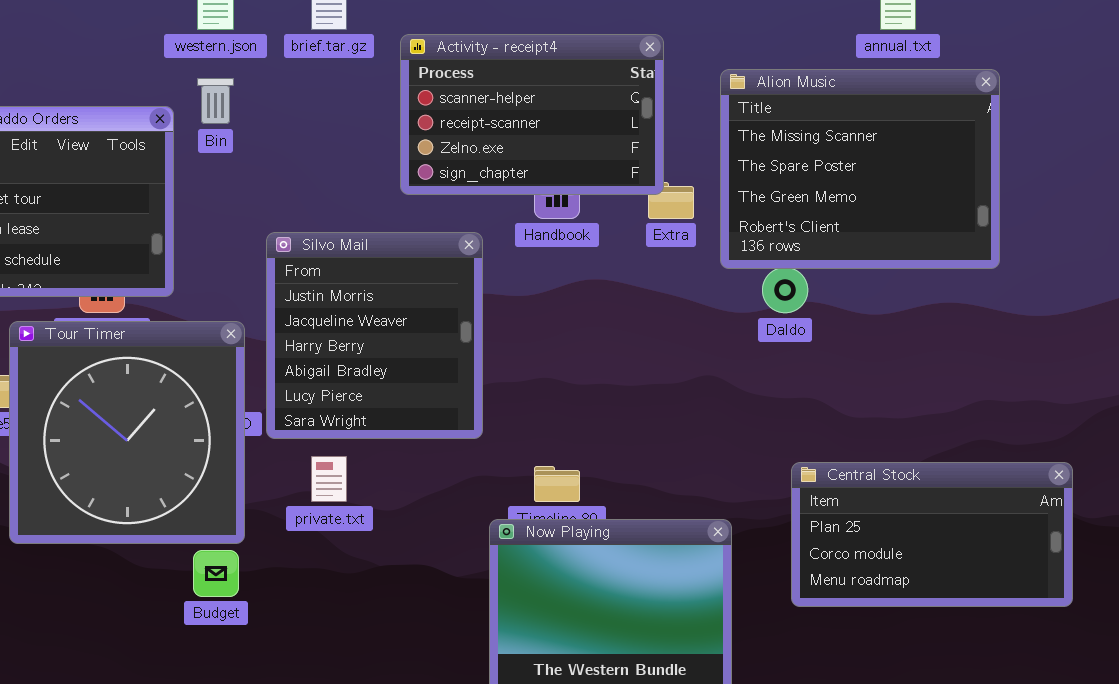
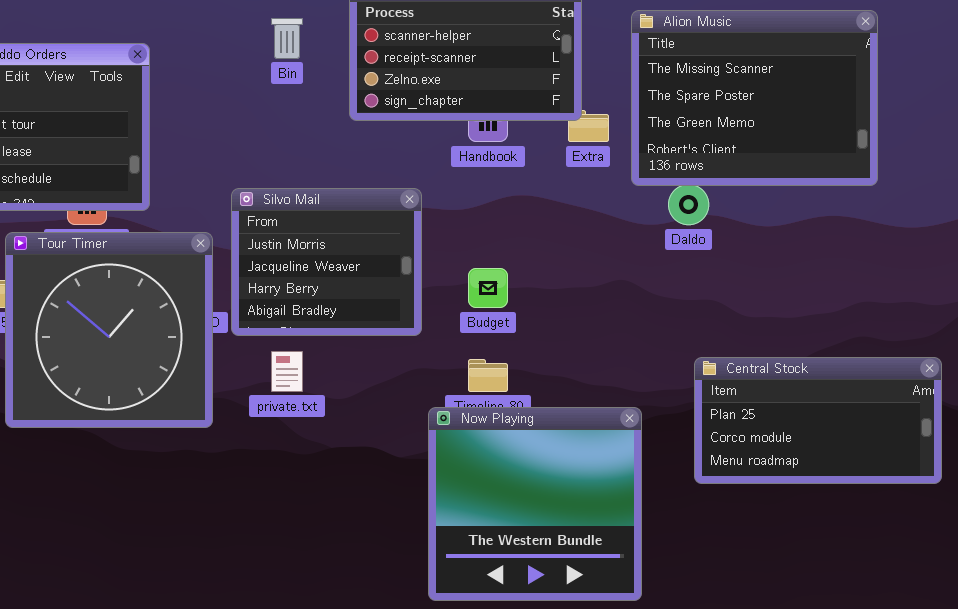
Bin: [197,78,234,124] -> [271,18,303,59], moved
Silvo Mail: [266,232,483,439] -> [231,188,422,336], resized
Budget: [193,550,239,597] -> [468,268,508,308], moved

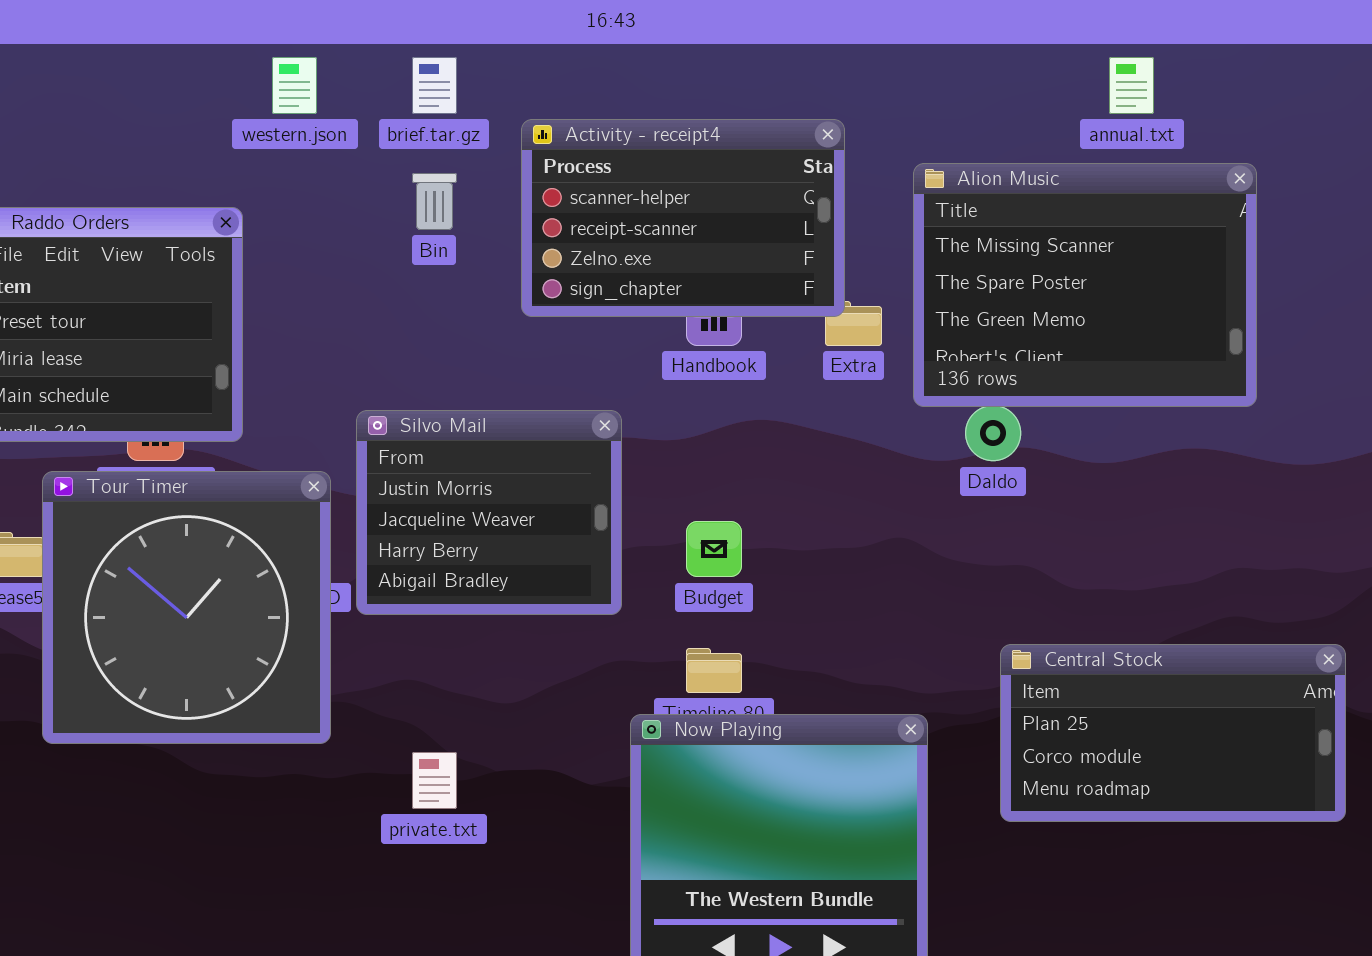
private.txt: [271,351,303,392] -> [412,752,457,809], moved

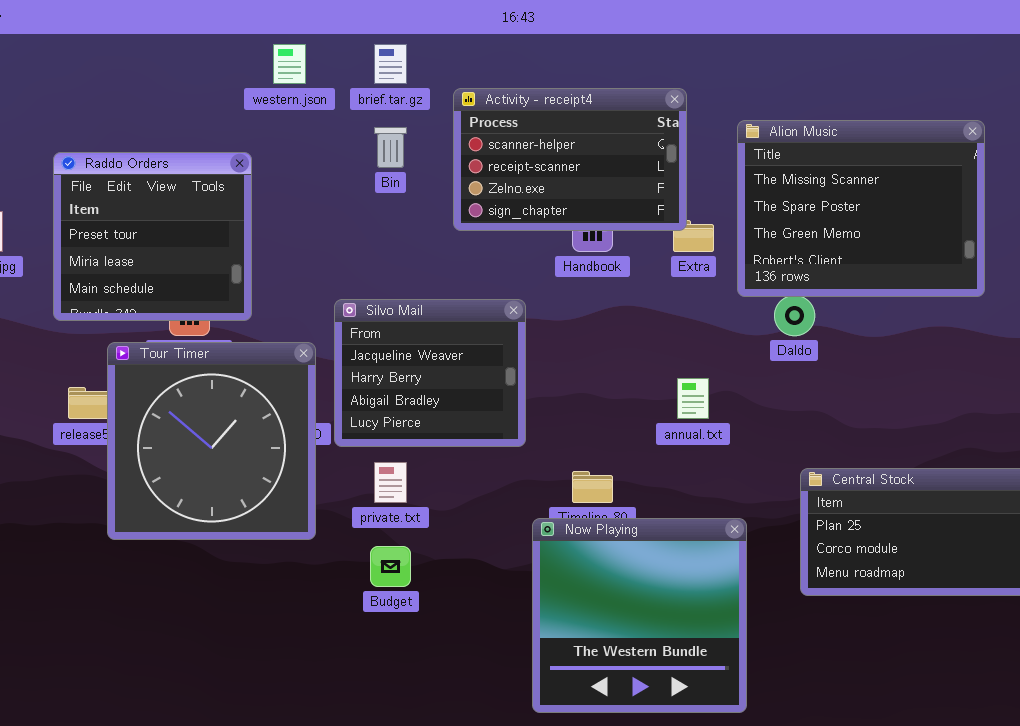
annual.txt: [1109,57,1154,114] -> [677,378,709,419], moved
Silvo Mail: [356,410,622,615] -> [334,299,526,447], scrolled down 1 row
Budget: [686,521,742,577] -> [370,546,411,587], moved
private.txt: [412,752,457,809] -> [374,462,407,503], moved

